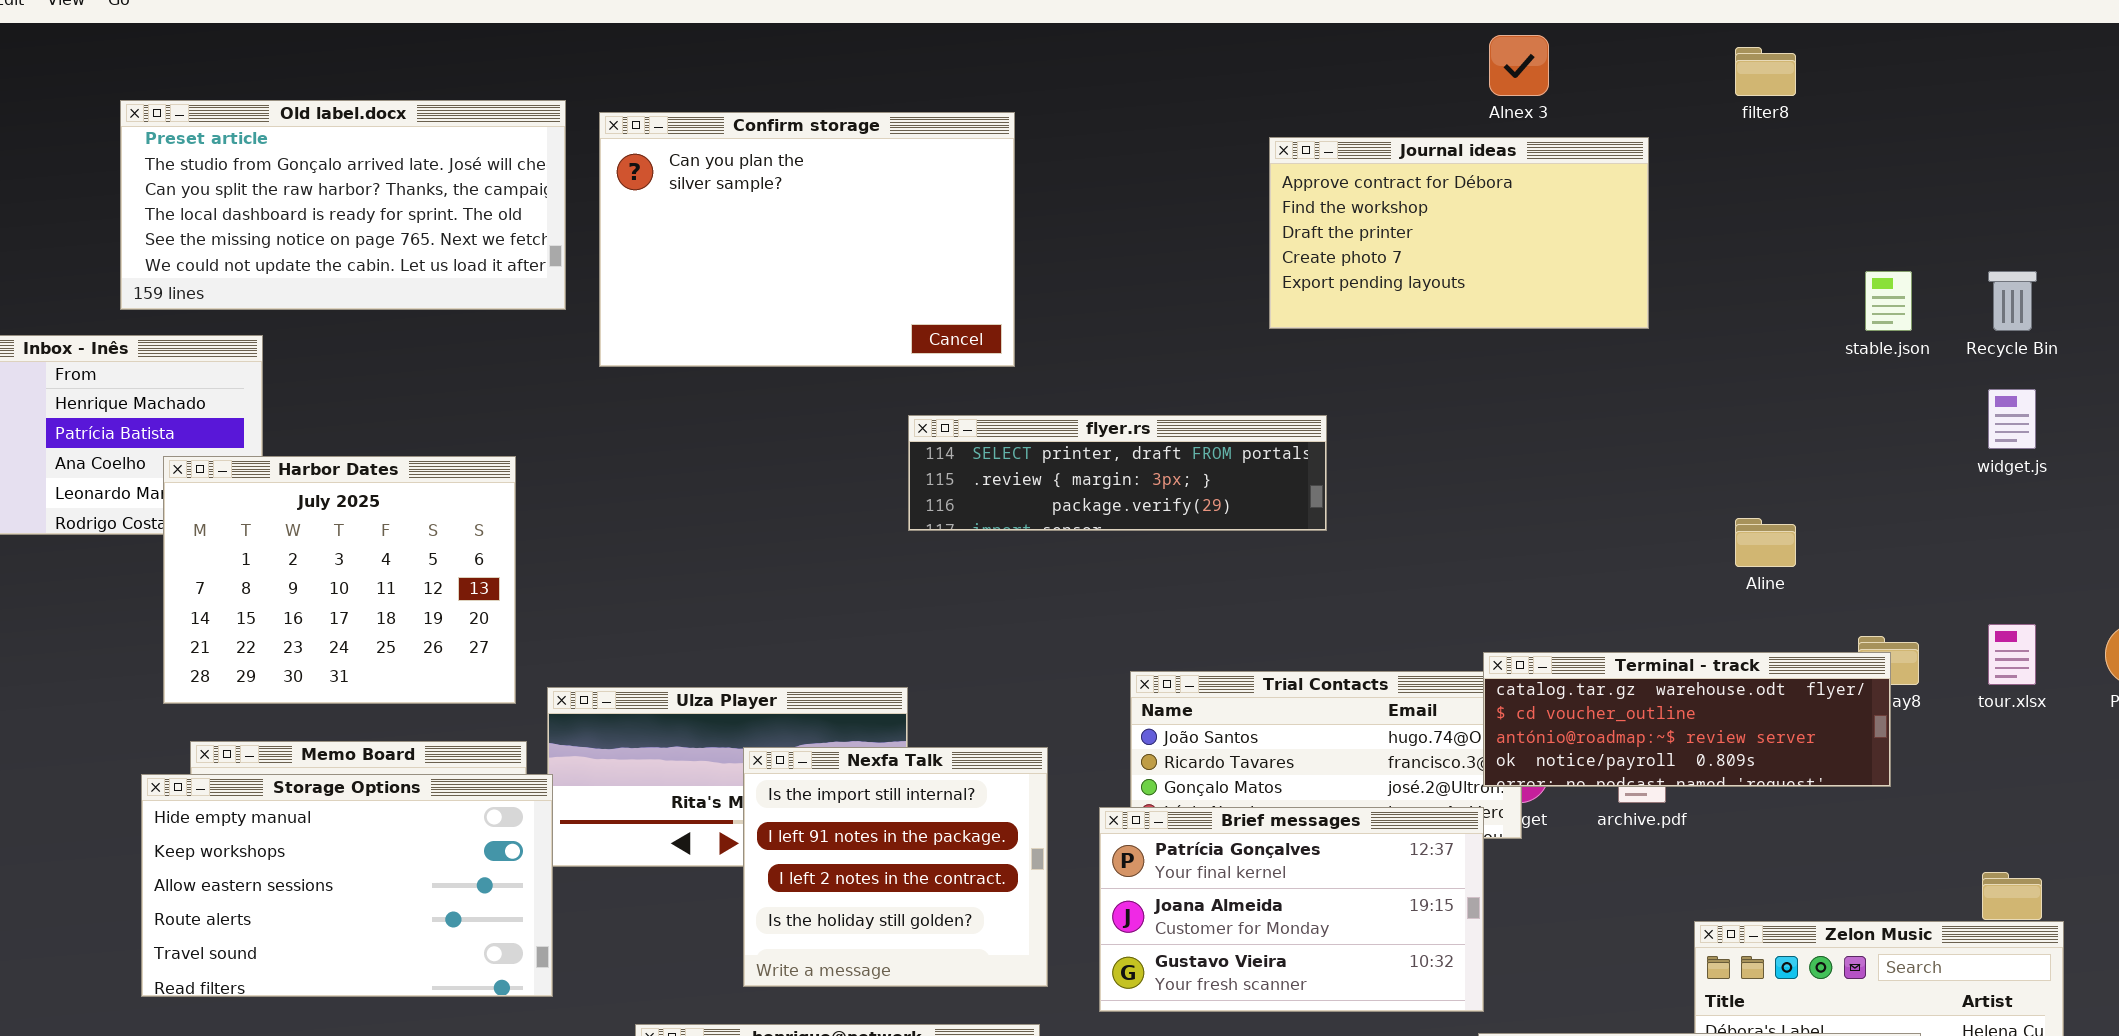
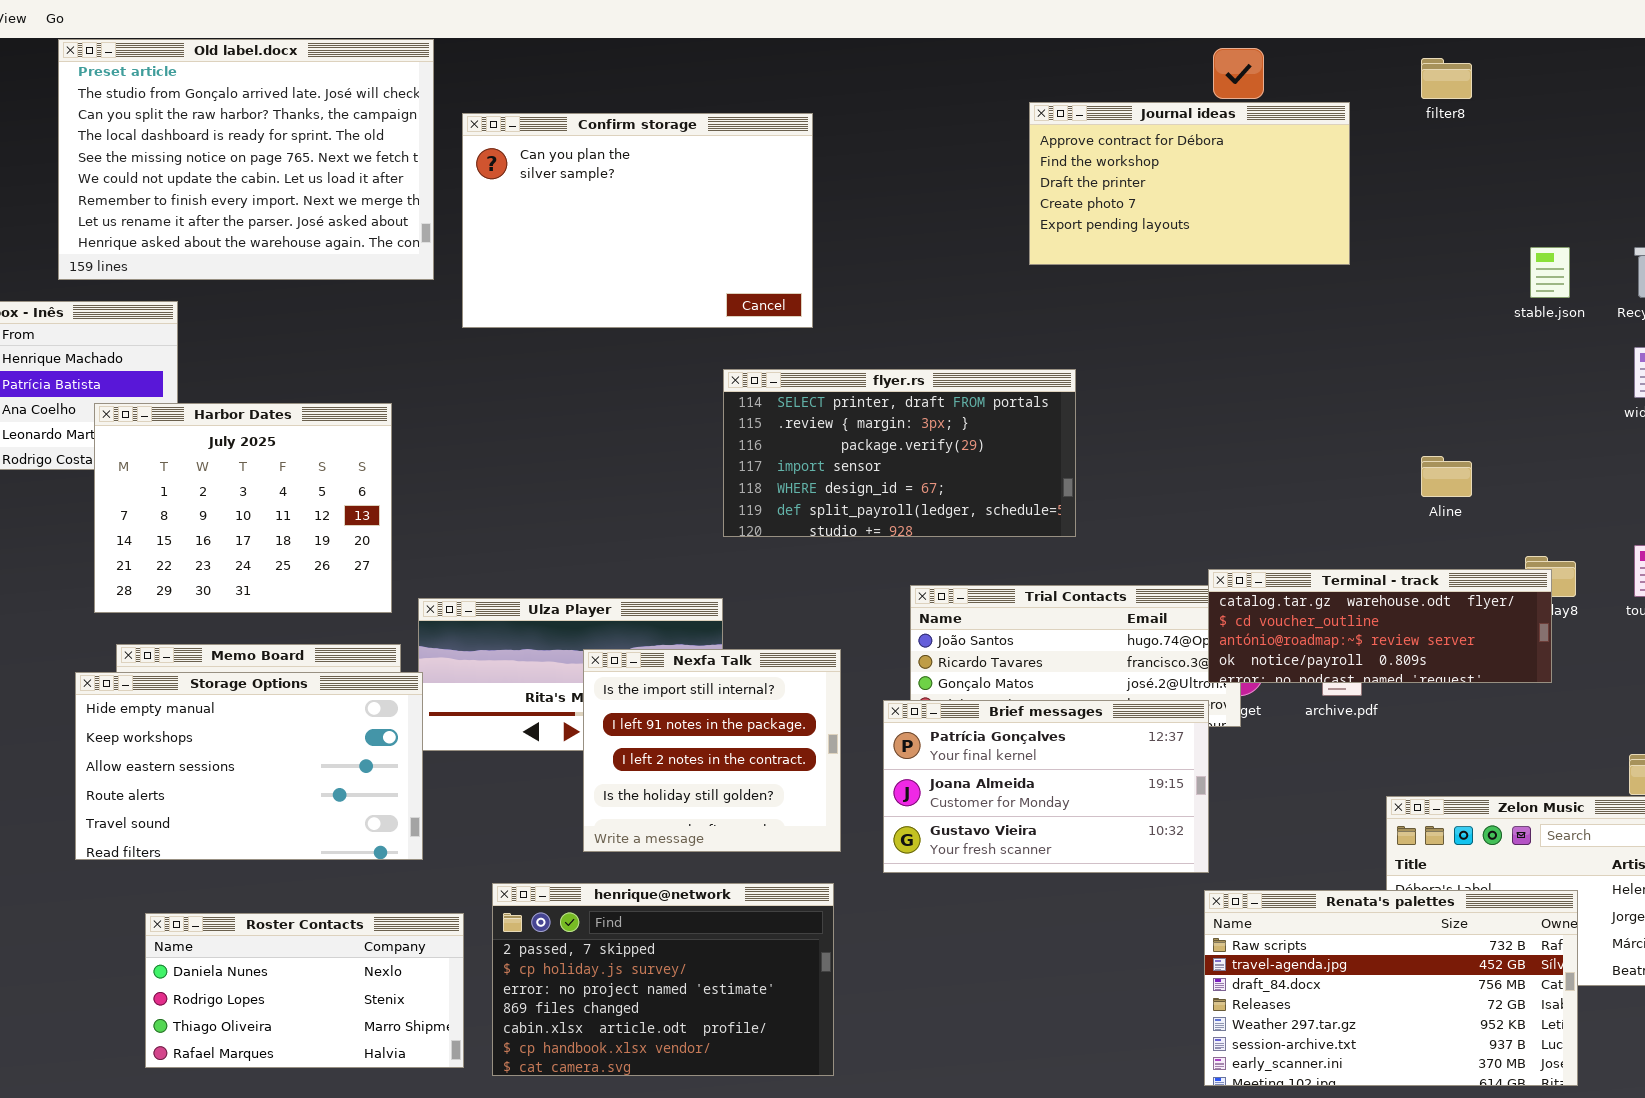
Old label.docx: [120,100,566,310] -> [58,39,434,280], resized
Journal ideas: [1269,137,1649,329] -> [1029,102,1350,265], moved
flyer.rs: [908,415,1327,531] -> [723,369,1076,537], resized

